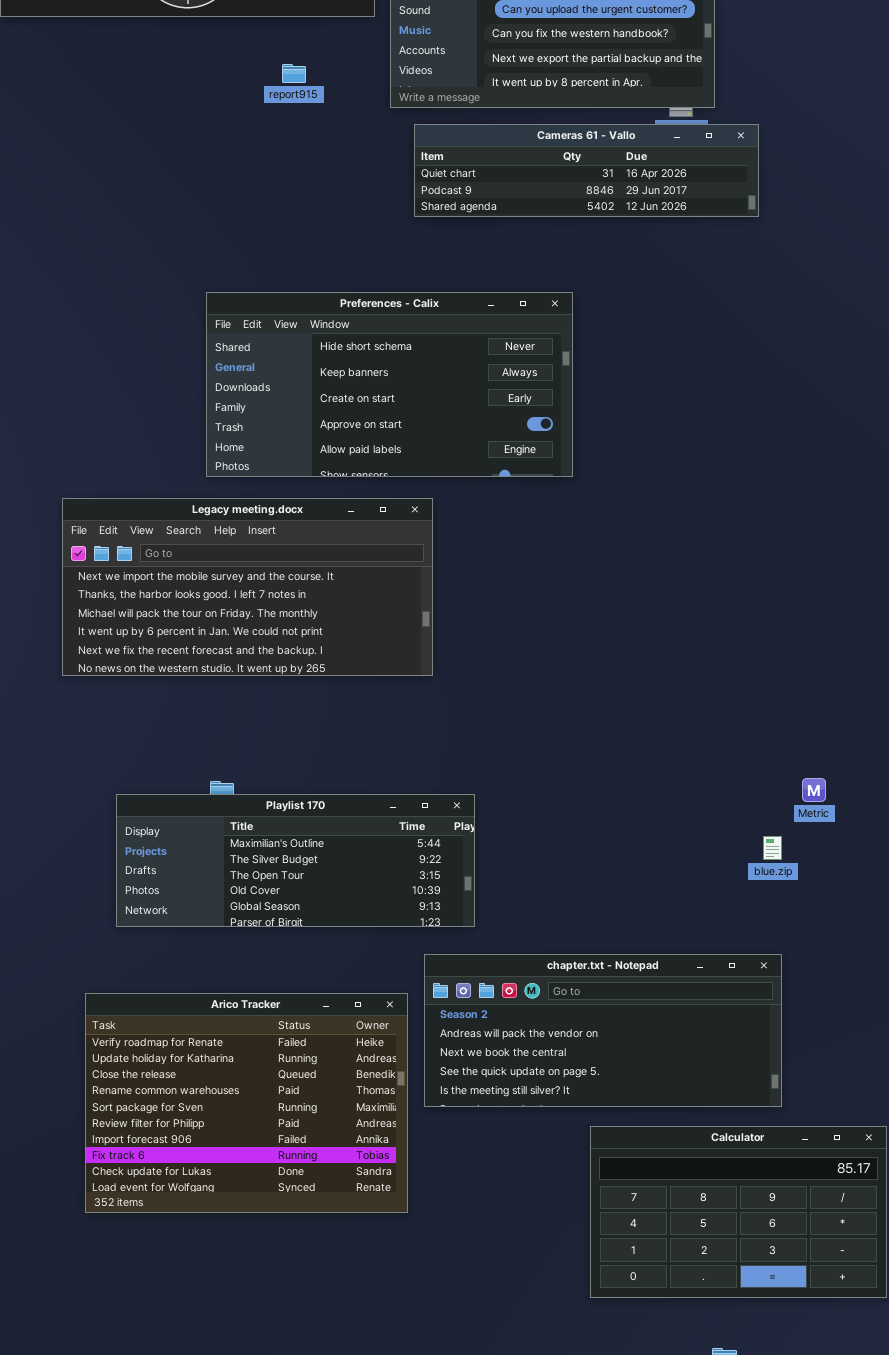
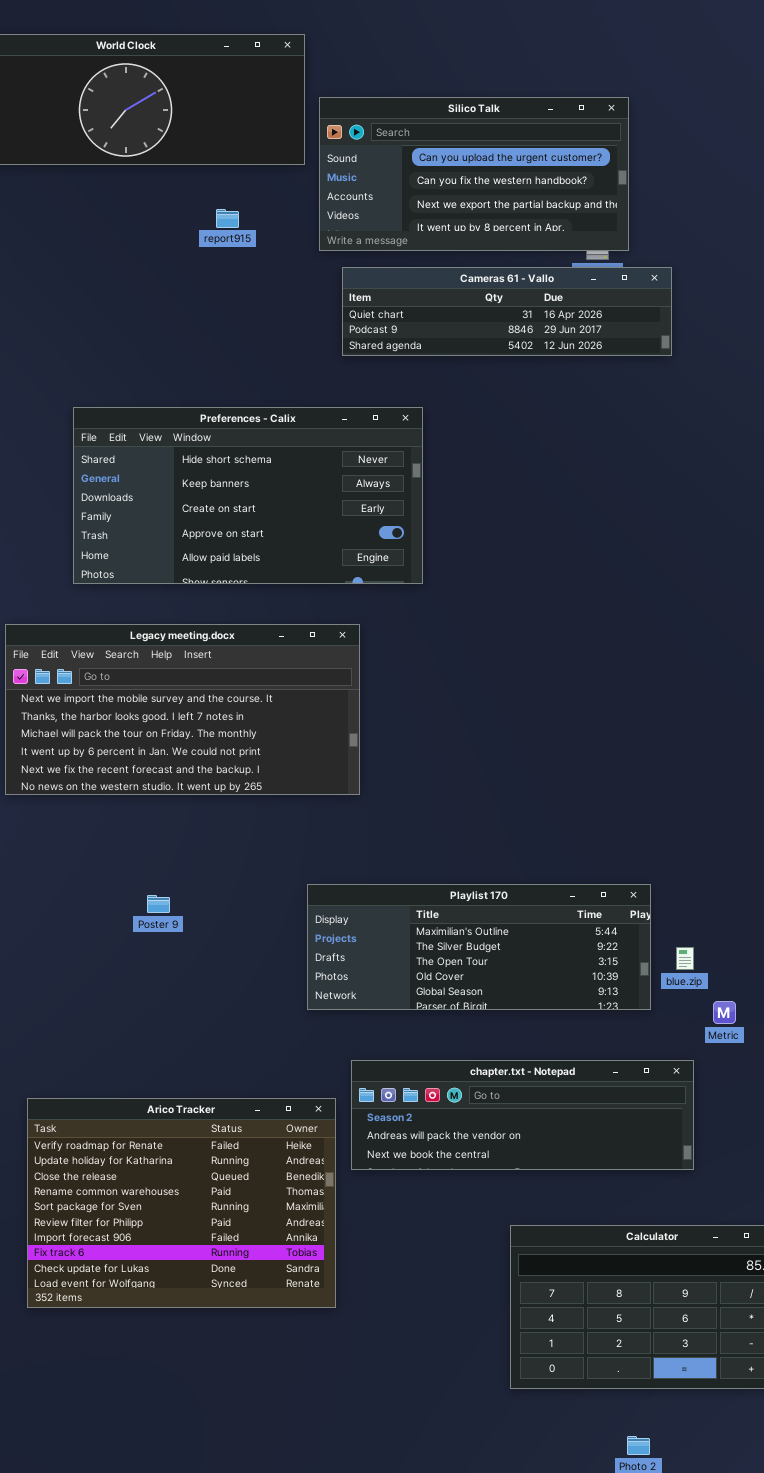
Preferences - Calix: [206,292,573,477] -> [73,407,423,584], moved
Metric: [802,778,826,802] -> [713,1001,736,1024], moved
Playlist 170: [116,794,475,927] -> [307,884,651,1010], moved
chapter.txt - Notepad: [424,954,782,1107] -> [351,1060,694,1170], resized

